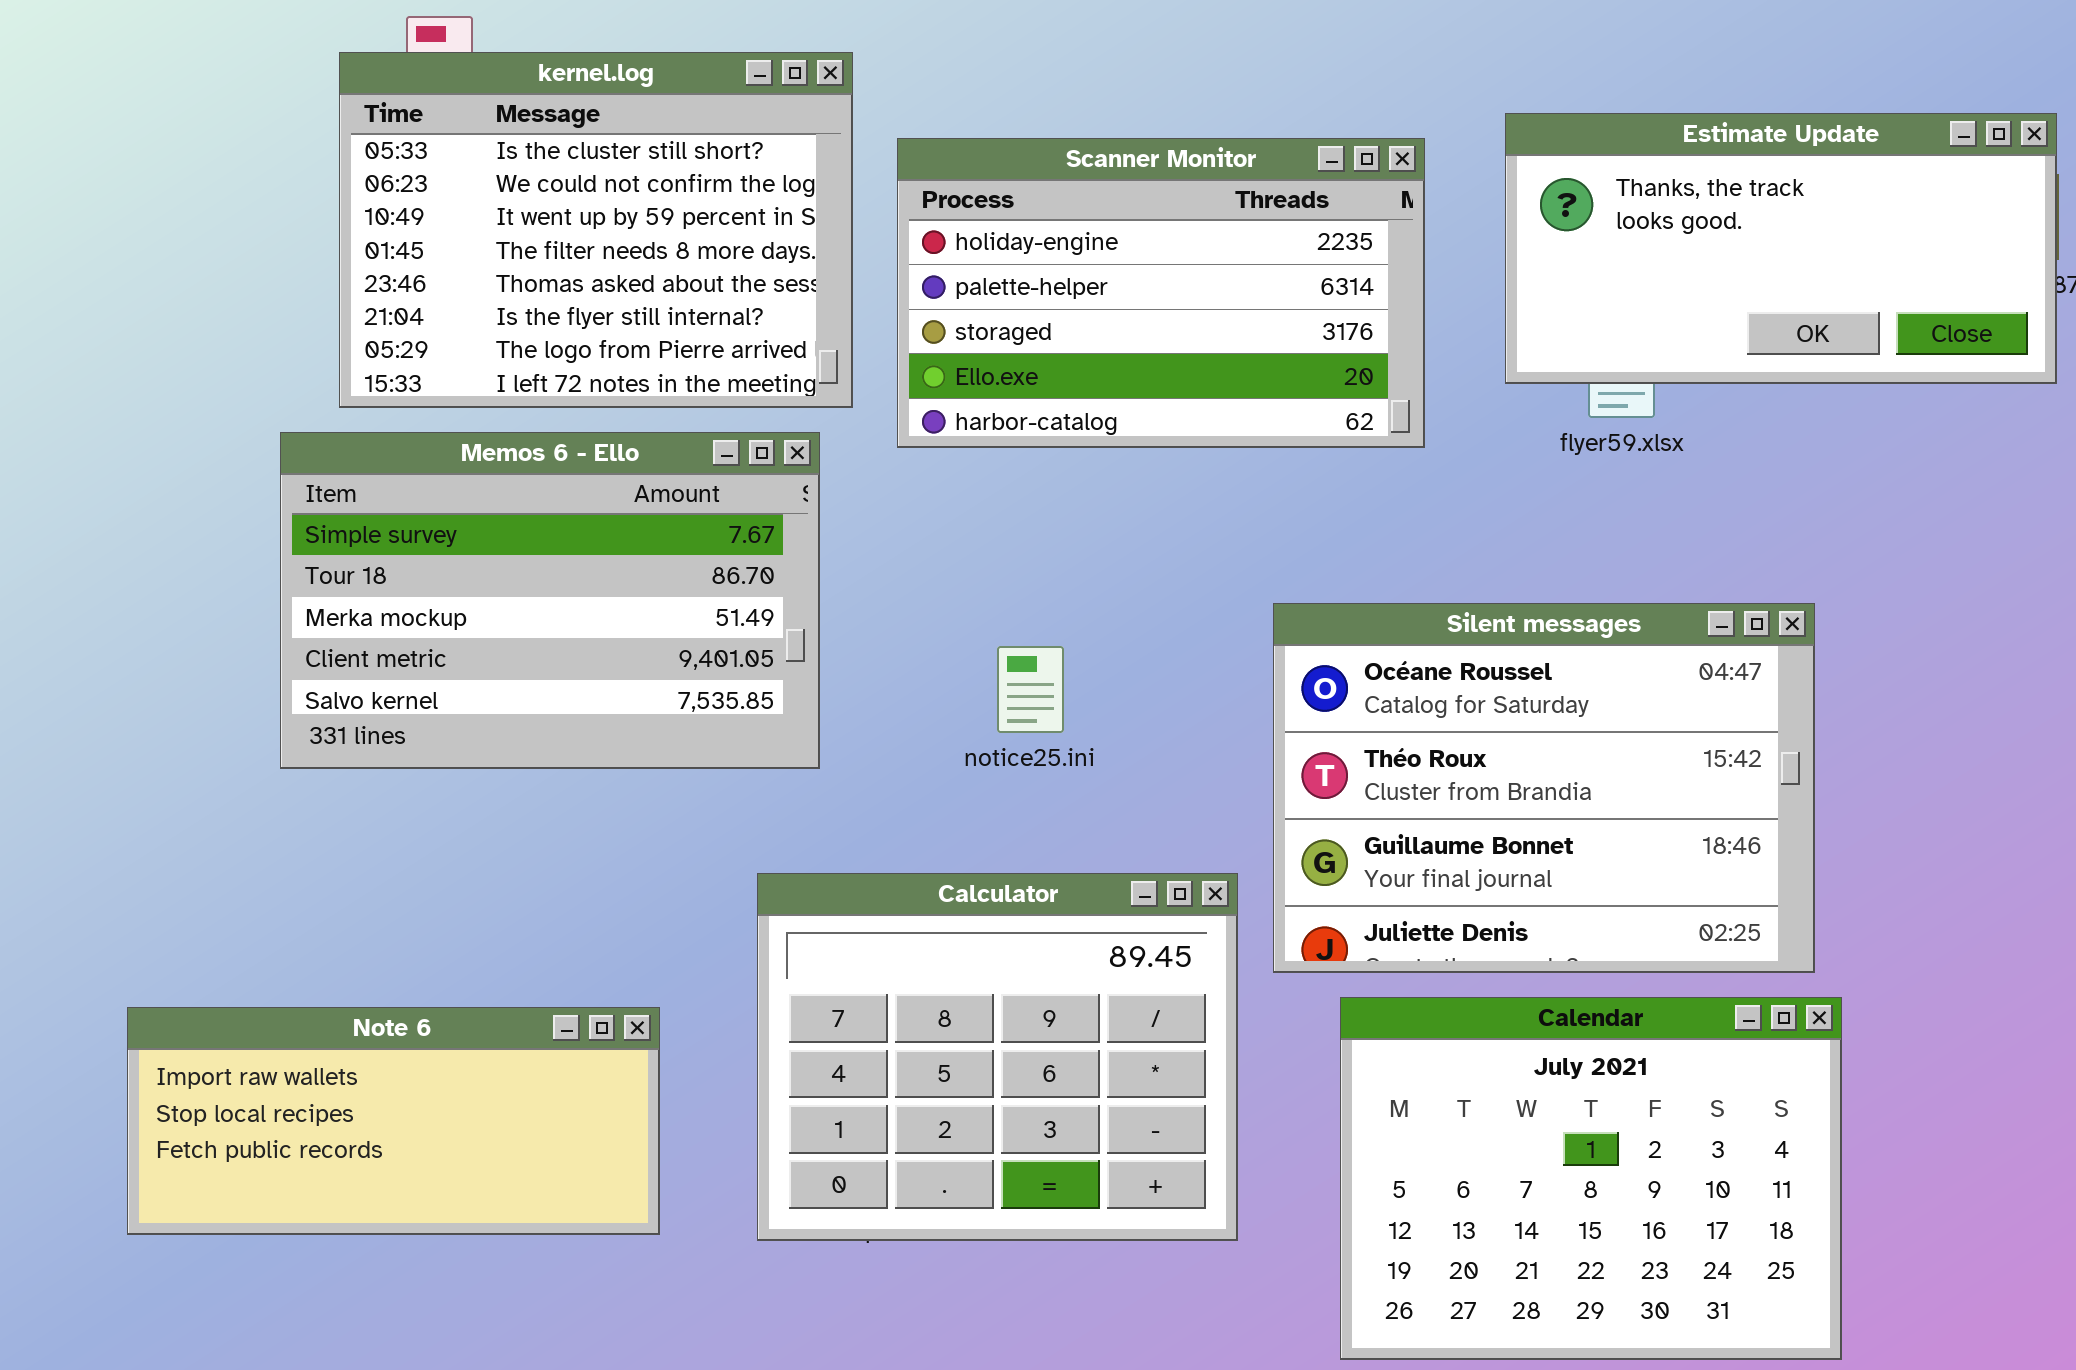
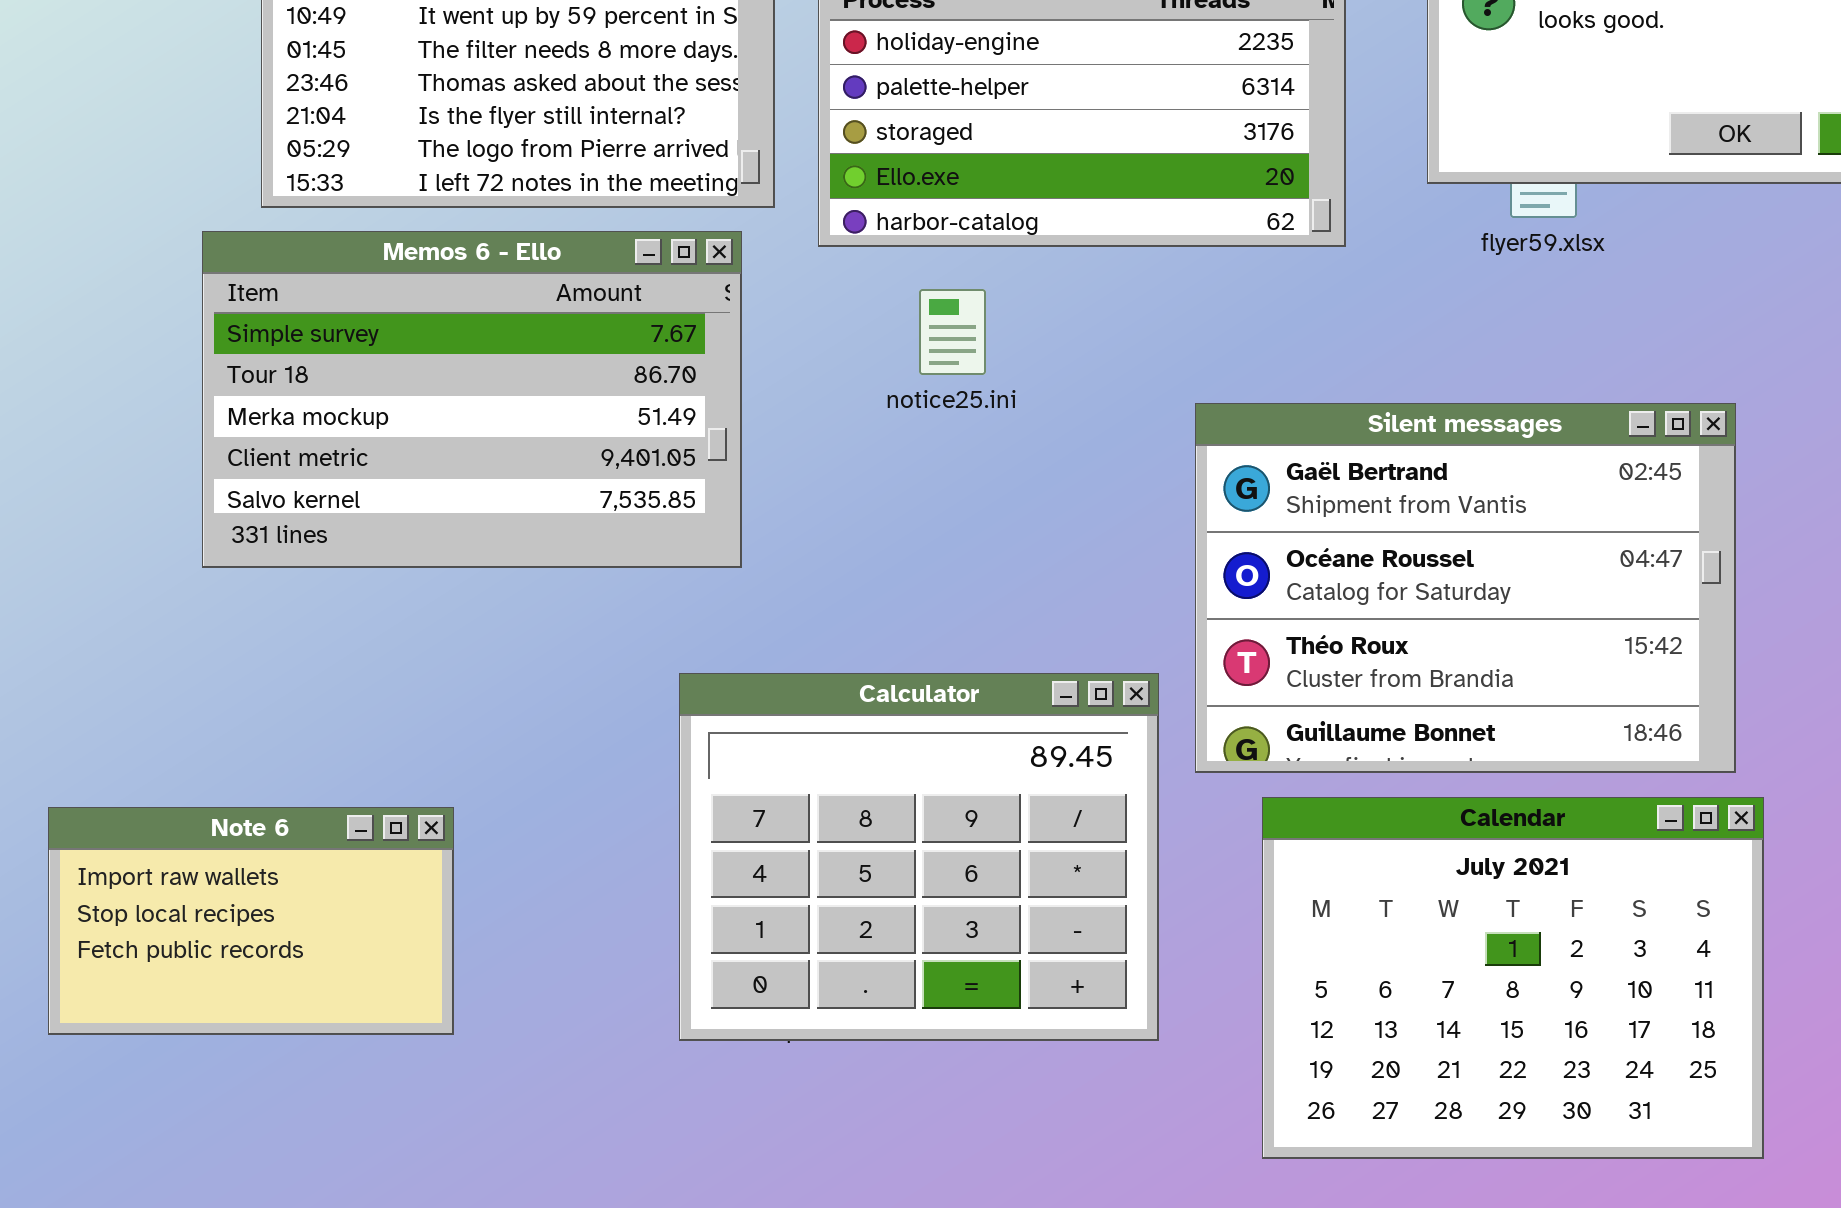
Silent messages: [1273,603,1815,973] -> [1195,403,1736,773], scrolled up 1 row
notice25.ini: [997,646,1064,733] -> [919,289,986,375], moved
Note 6: [127,1007,660,1235] -> [48,807,454,1035], resized

